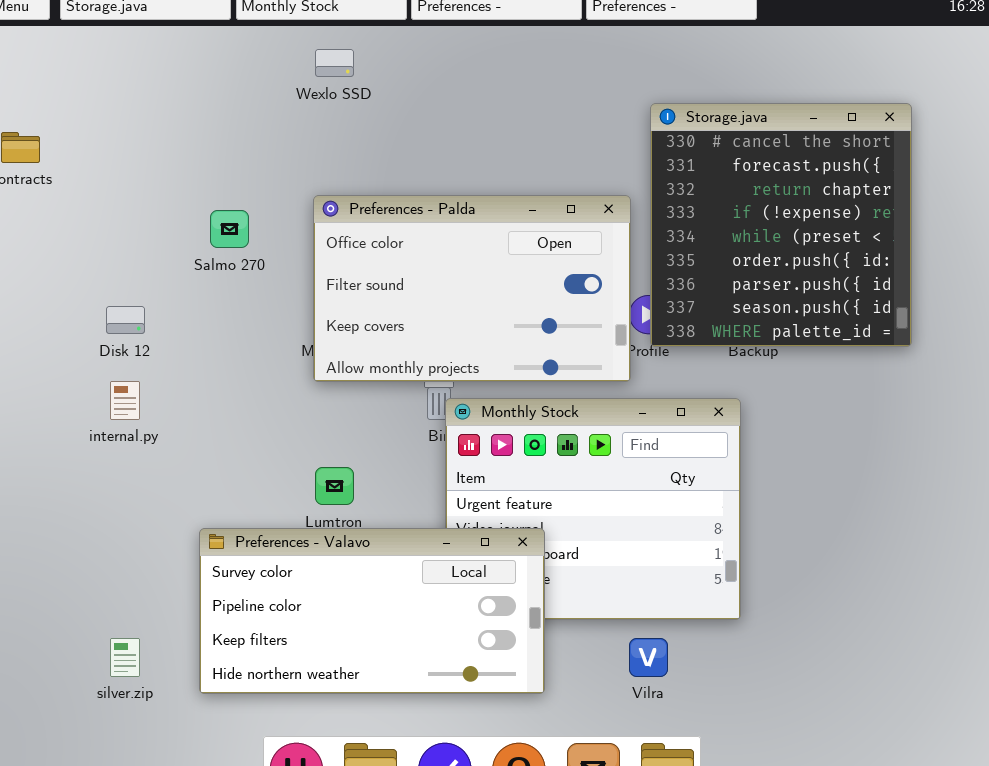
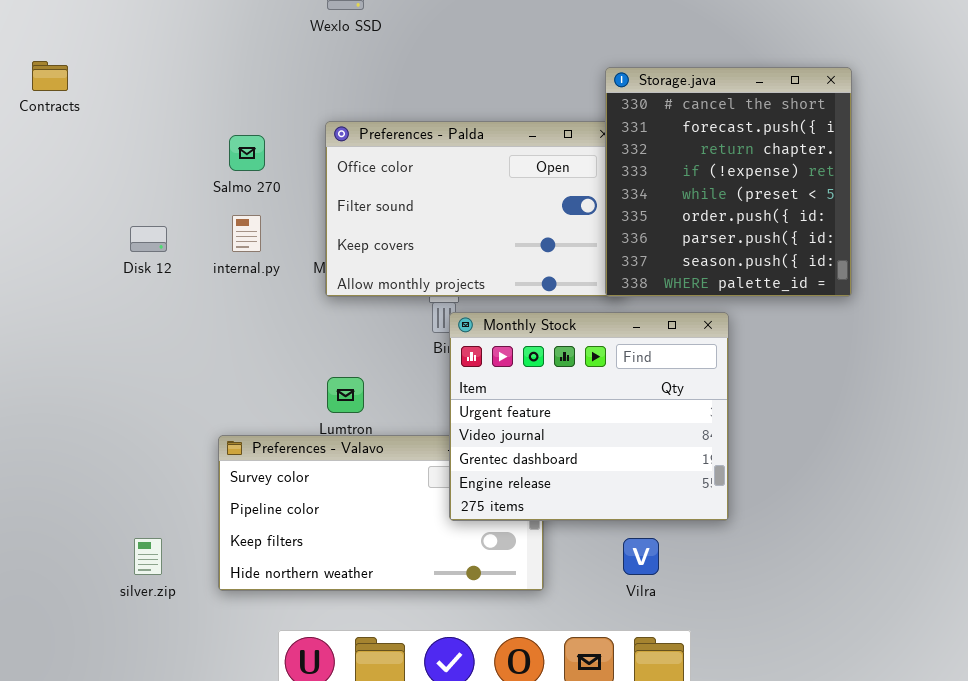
Storage.java: [650,103,912,347] -> [605,67,852,297], moved
internal.py: [110,381,140,420] -> [232,215,261,252], moved
Monthly Stock: [445,398,741,620] -> [449,312,729,521], raised

